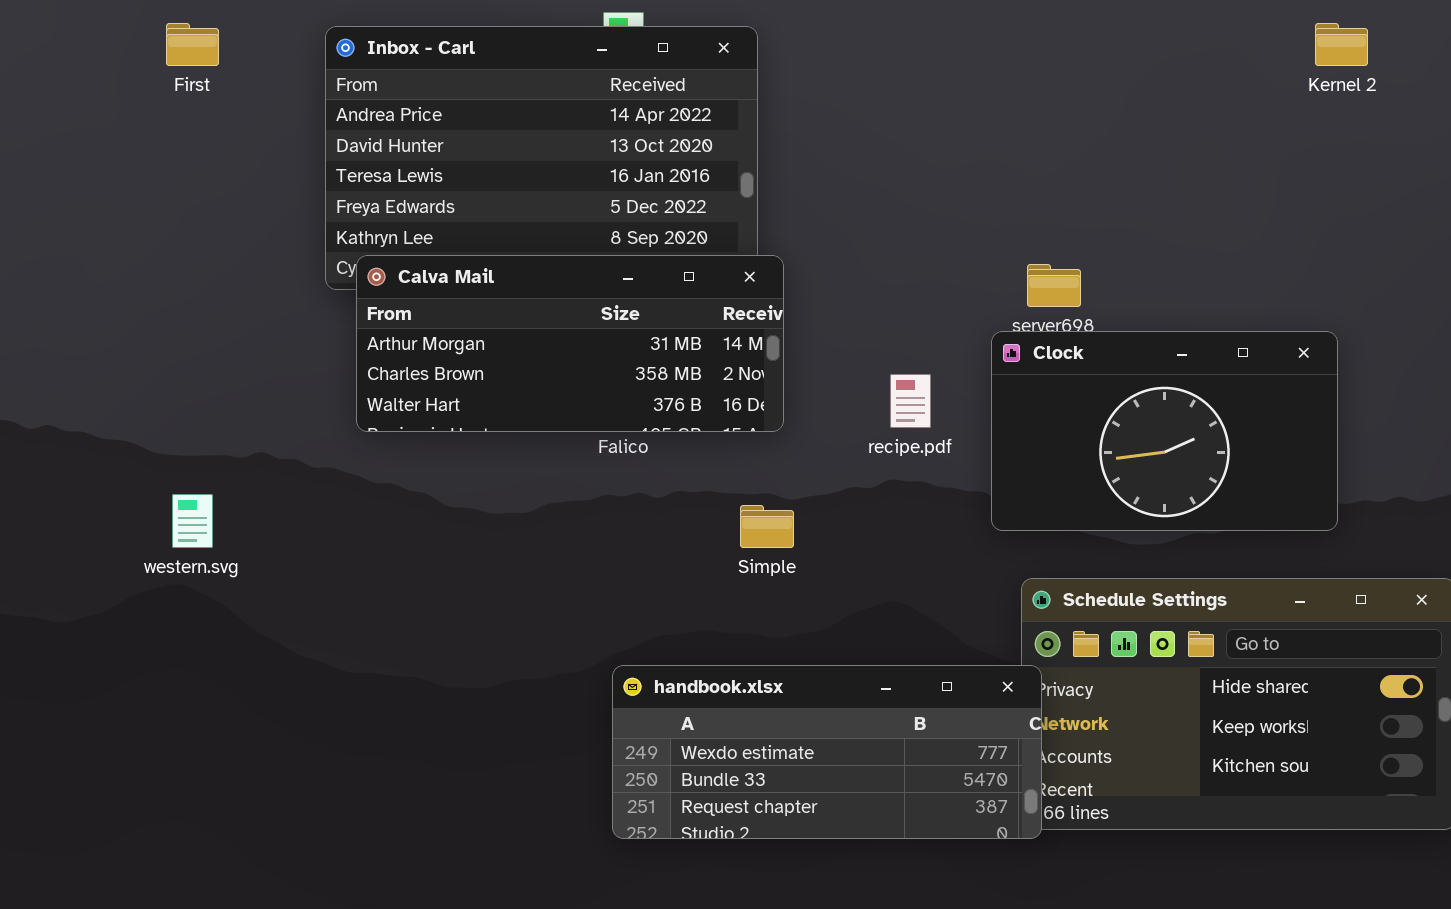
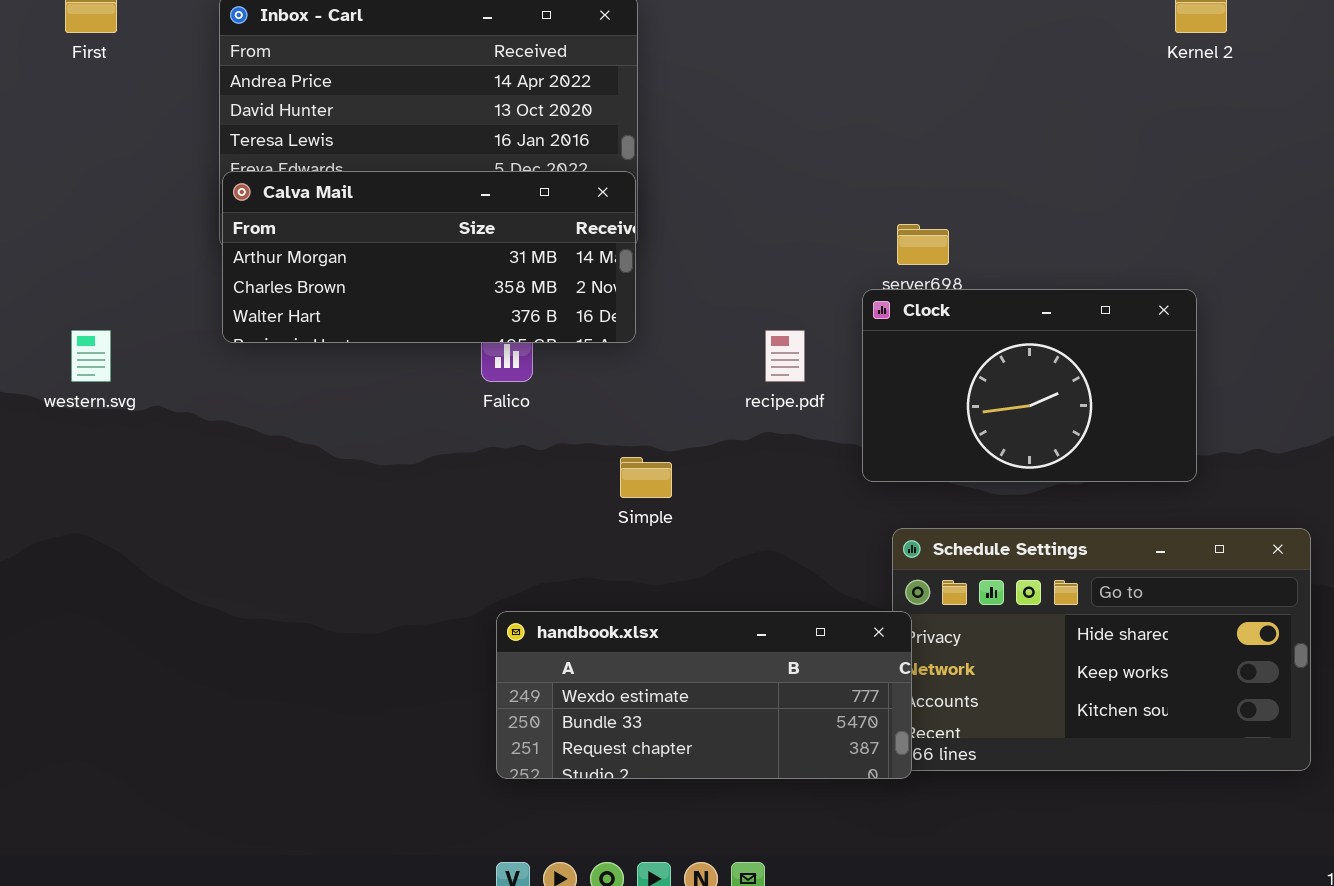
Calva Mail: [356,255,784,432] -> [222,171,636,343], moved
western.svg: [172,494,213,548] -> [71,330,111,382], moved

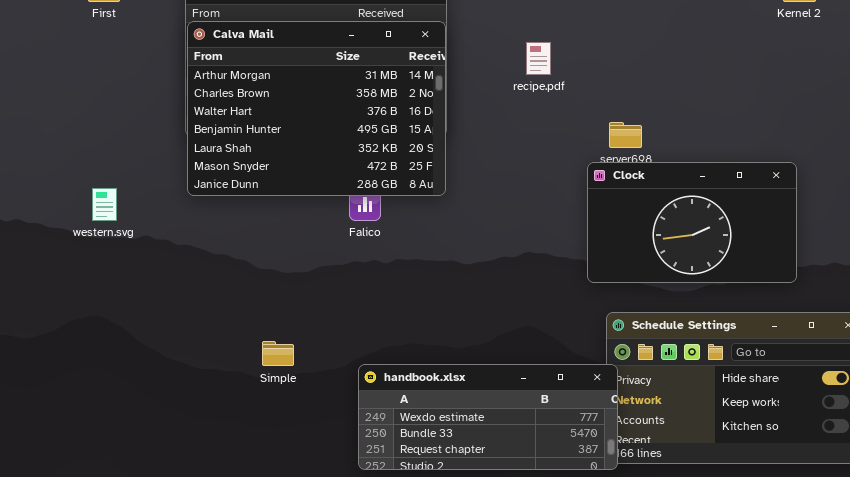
Calva Mail: [222,171,636,343] -> [187,21,446,196], resized
recipe.pdf: [765,330,805,382] -> [526,42,551,75], moved
Simple: [620,457,672,498] -> [262,341,294,366], moved

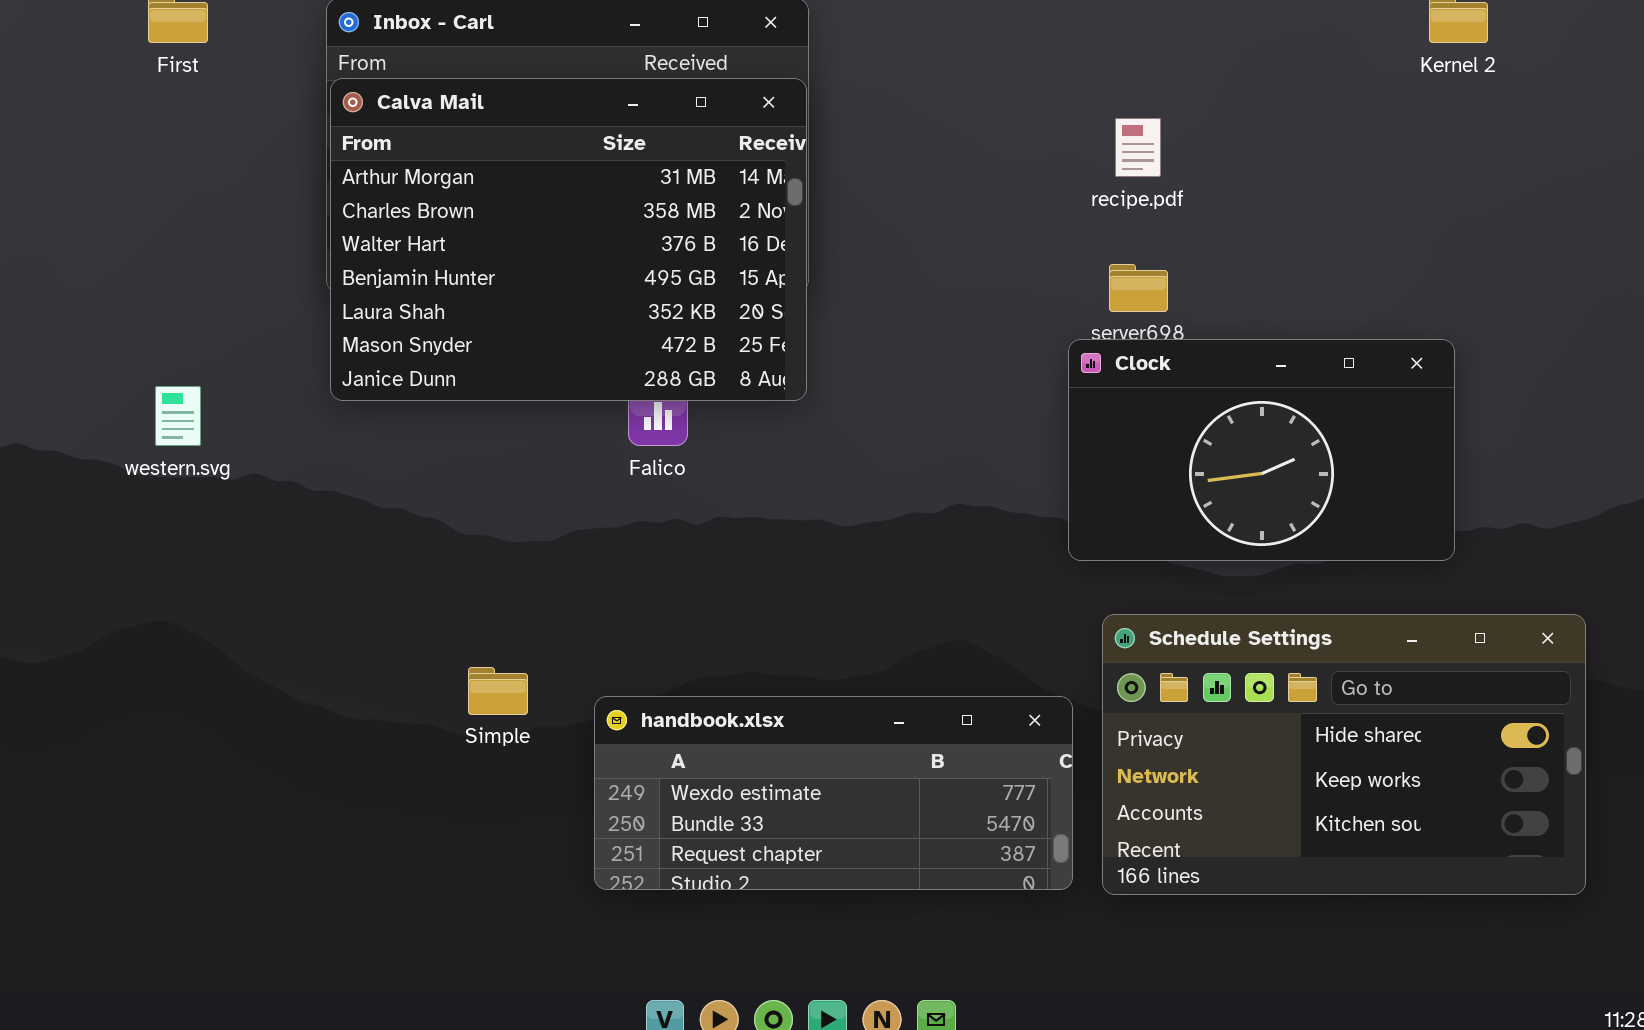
recipe.pdf: [526,42,551,75] -> [1115,118,1161,177], moved
handbook.xlsx: [358,364,618,470] -> [594,696,1073,890], moved

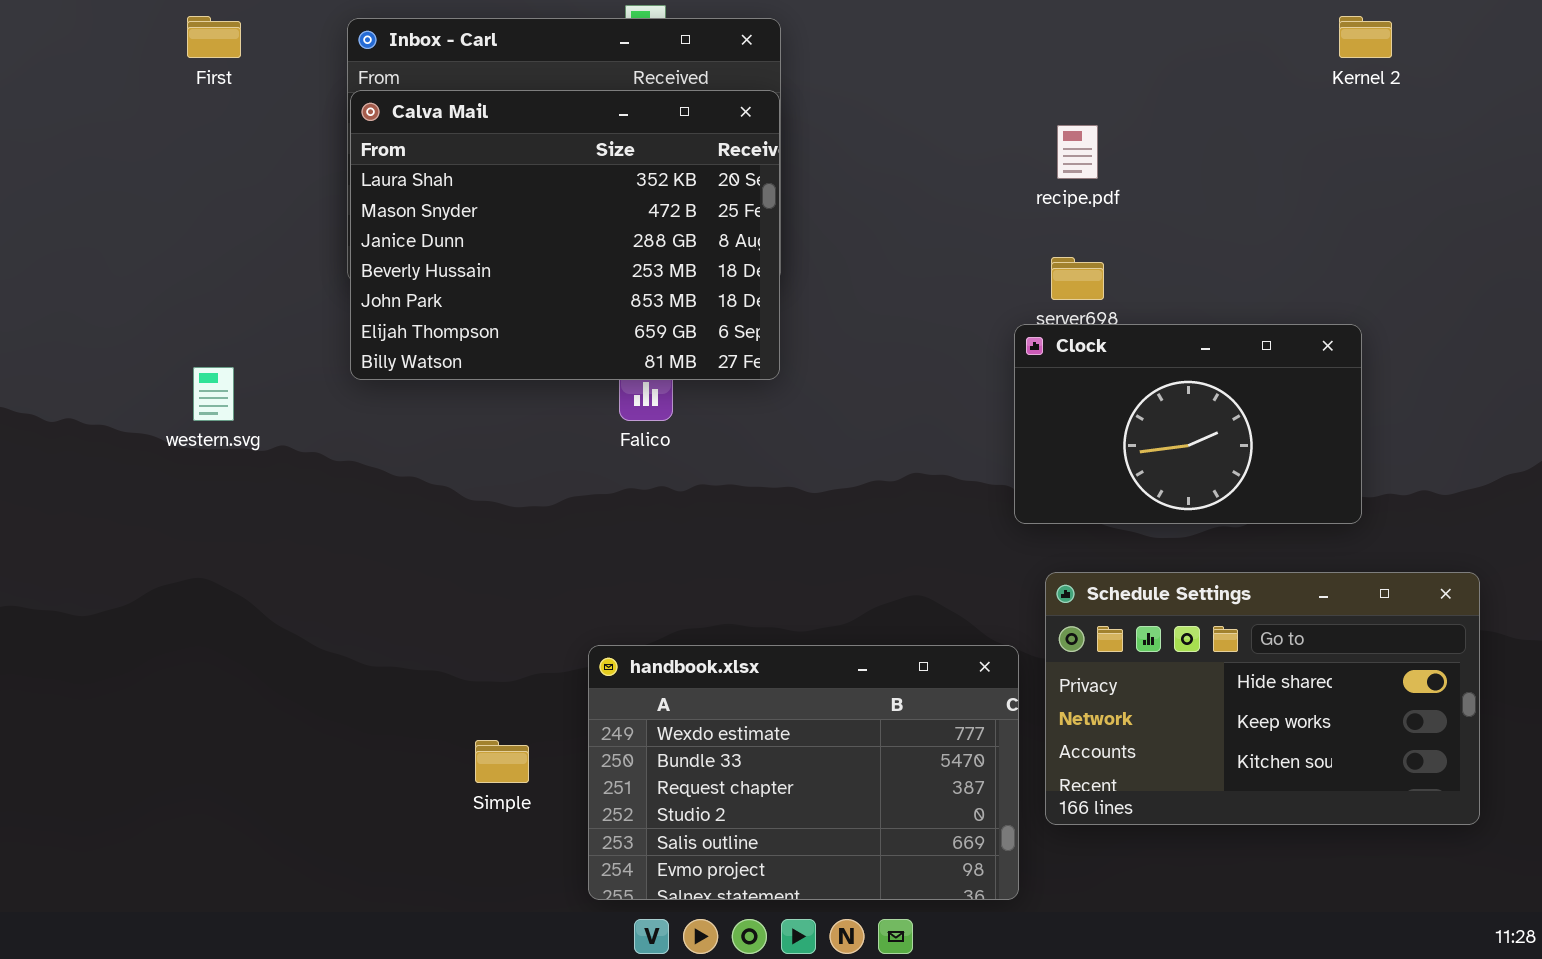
Calva Mail: [330,78,807,401] -> [350,90,780,380], scrolled down 4 rows
Simple: [468,667,528,715] -> [475,740,529,783], moved
handbook.xlsx: [594,696,1073,890] -> [588,645,1019,900], resized

